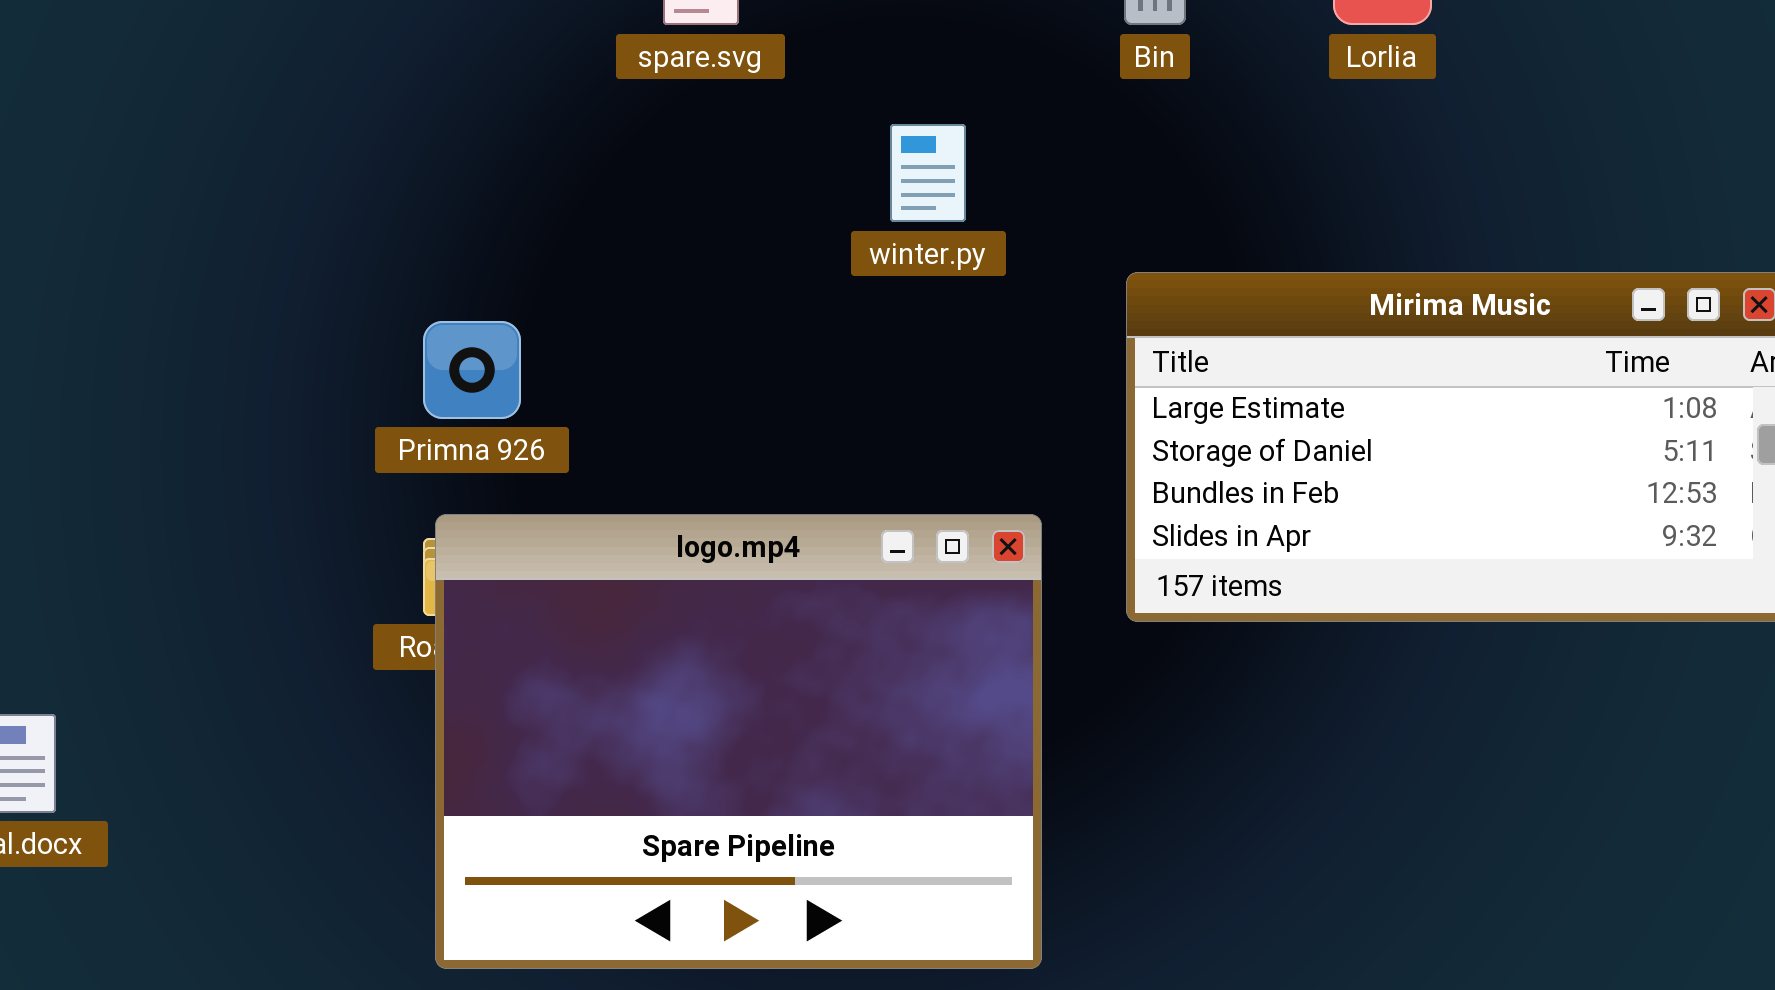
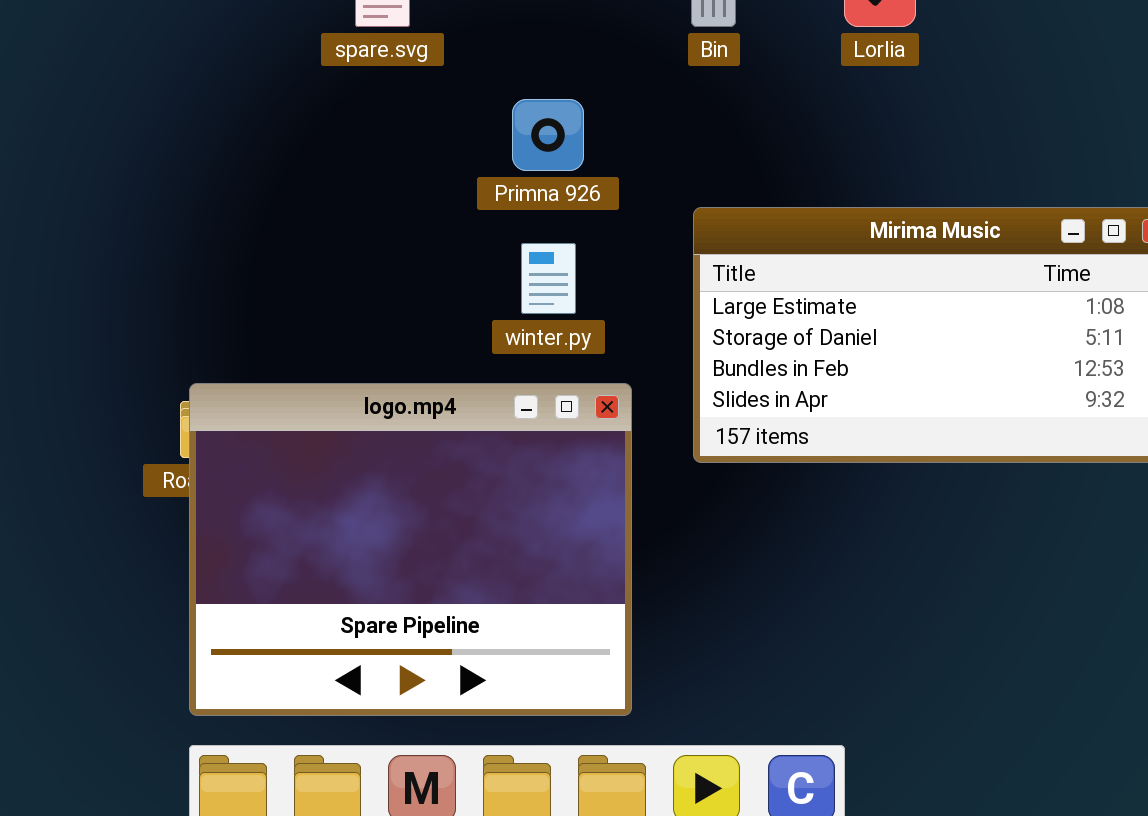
winter.py: [890,124,966,222] -> [521,243,576,314], moved
Primna 926: [423,321,521,419] -> [512,99,584,171], moved

